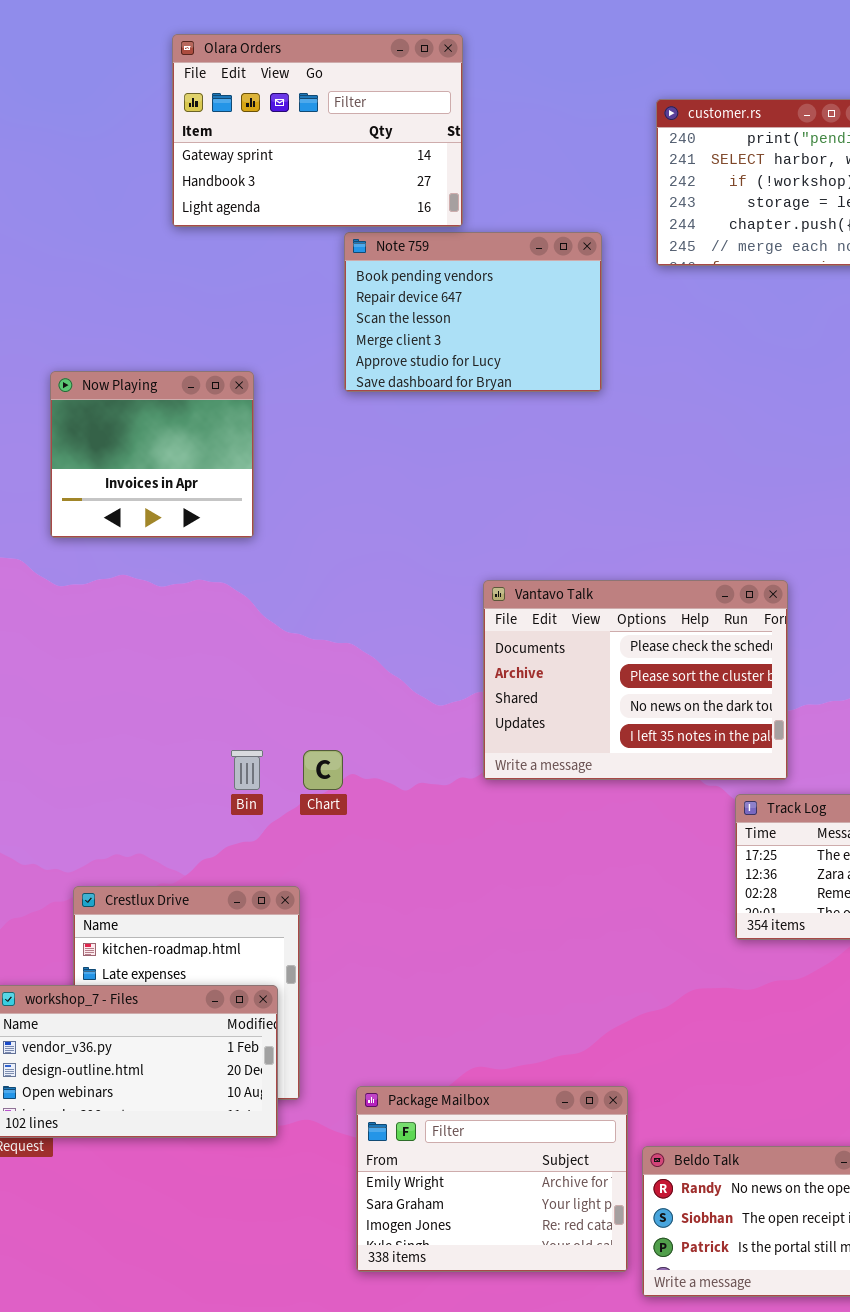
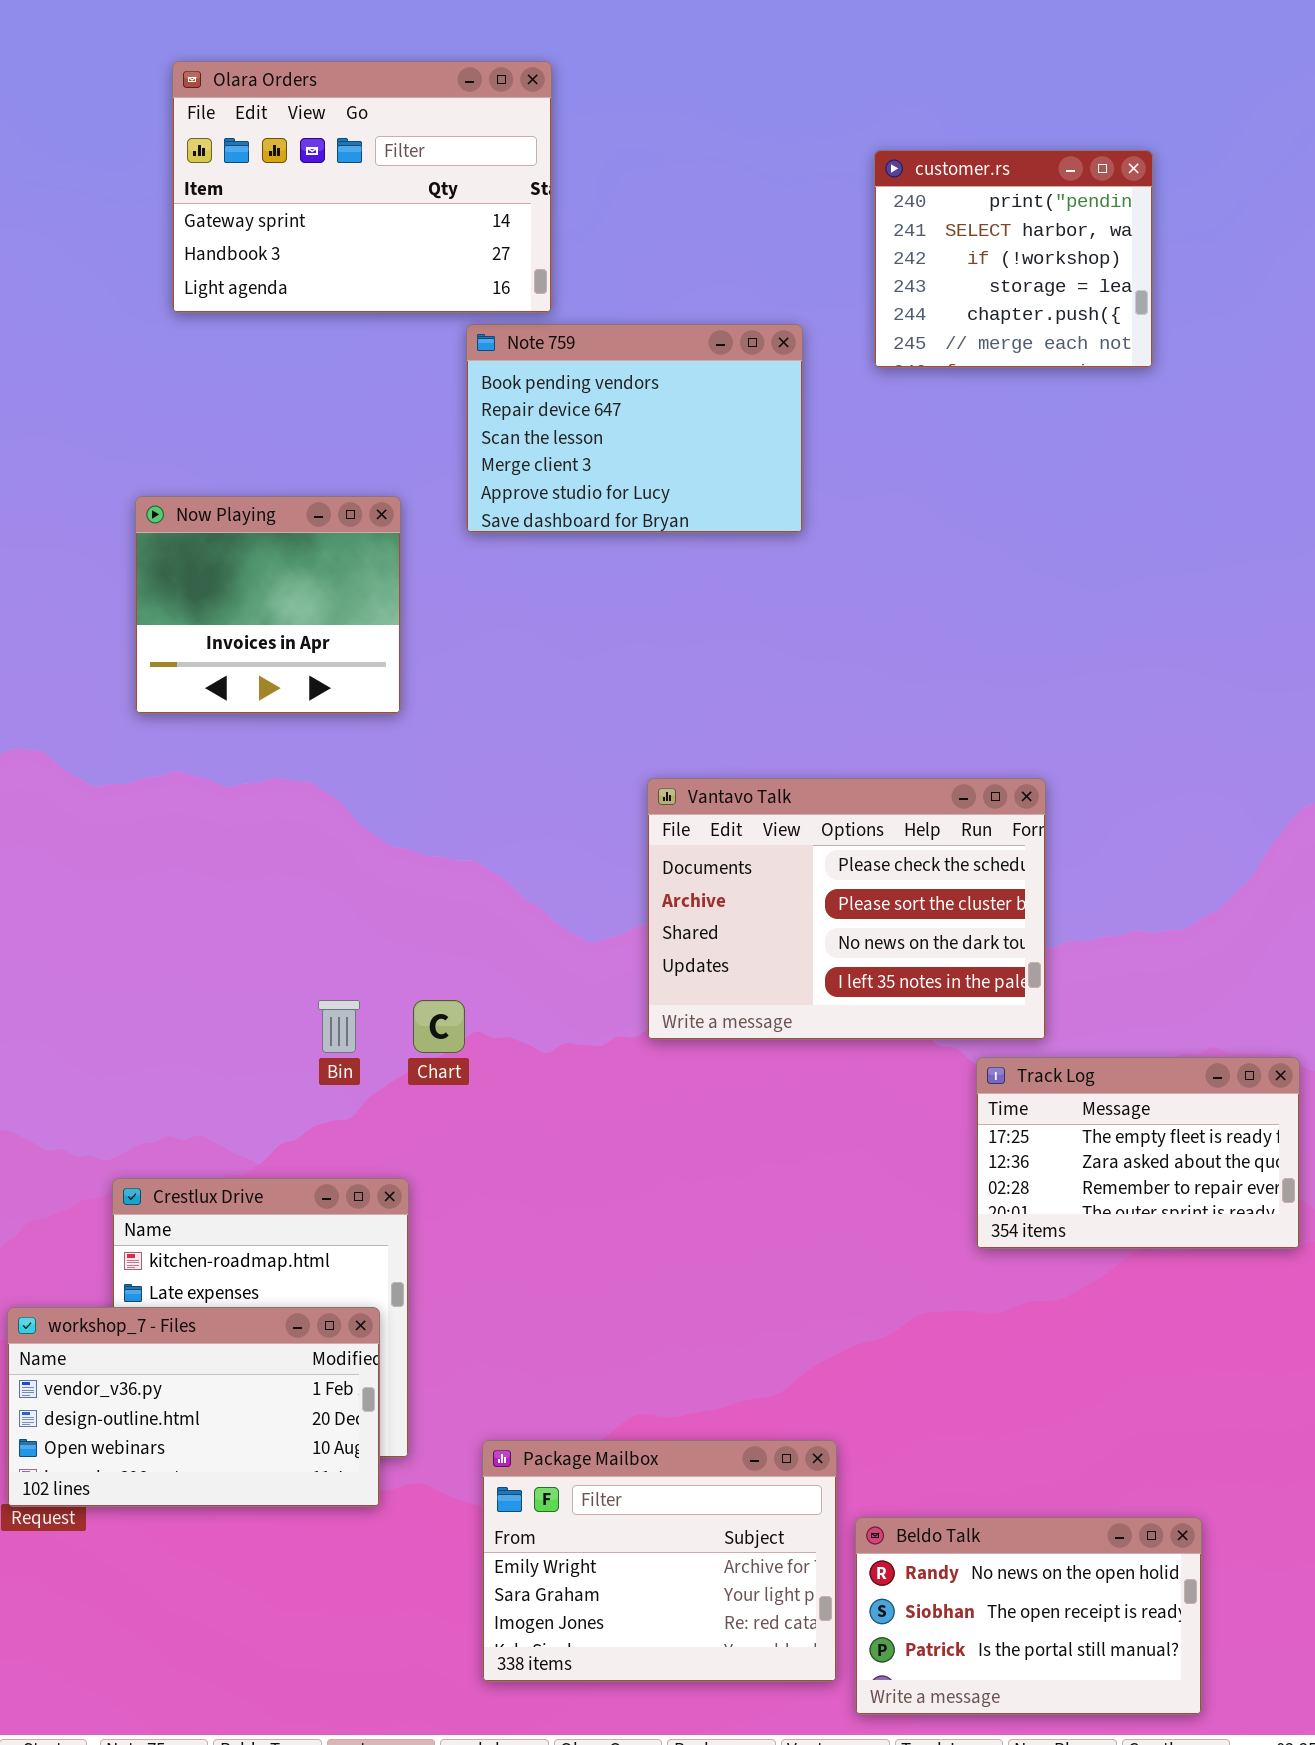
Olara Orders: [172,34,463,227] -> [172,61,552,313], moved
Now Playing: [50,371,254,538] -> [135,496,401,714], moved

